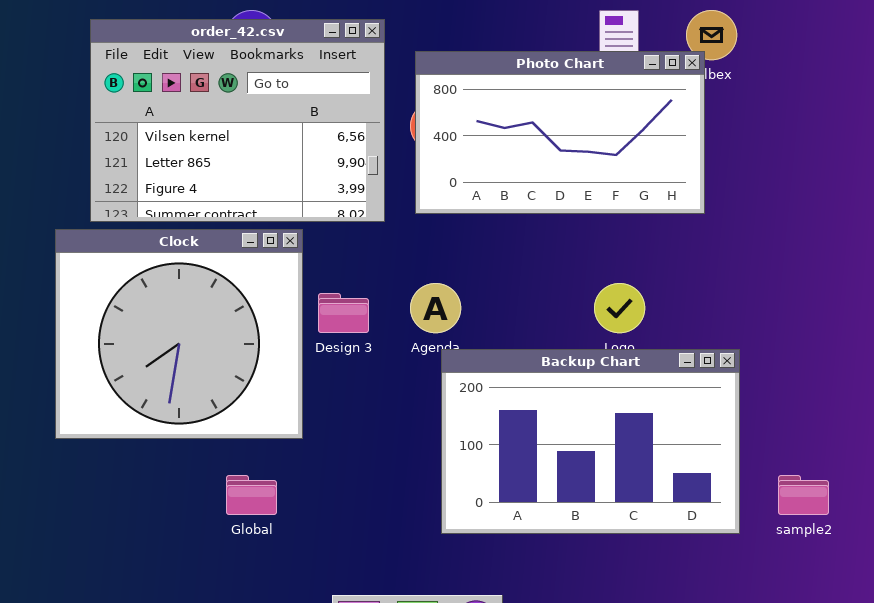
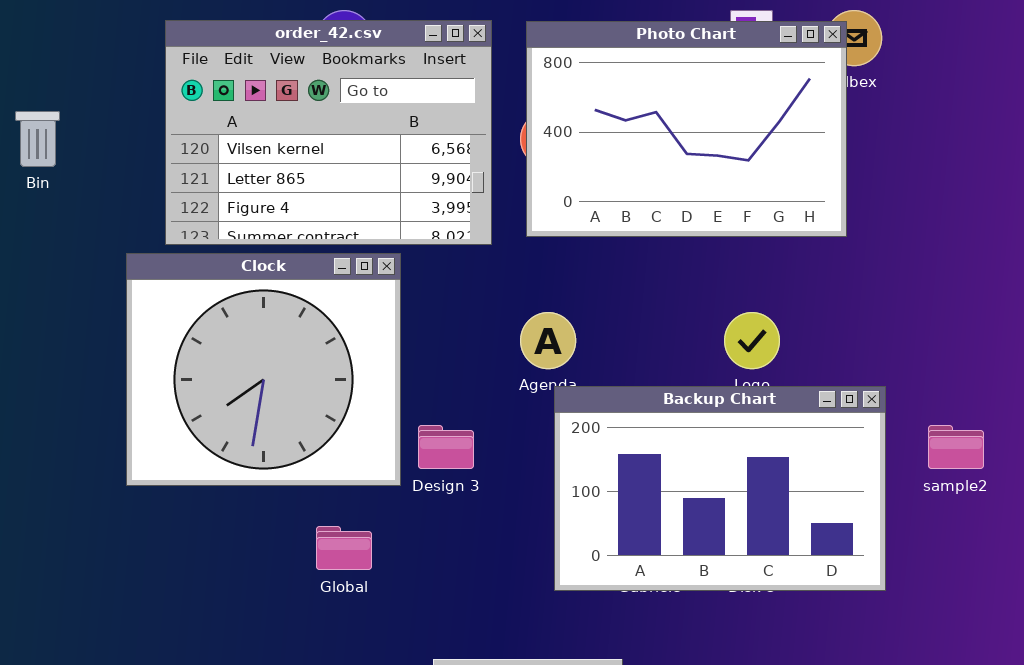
Photo Chart: [415,51,705,214] -> [526,21,847,237], resized
Design 3: [318,293,369,333] -> [418,425,474,469], moved
sample2: [778,475,829,515] -> [928,425,984,469], moved

